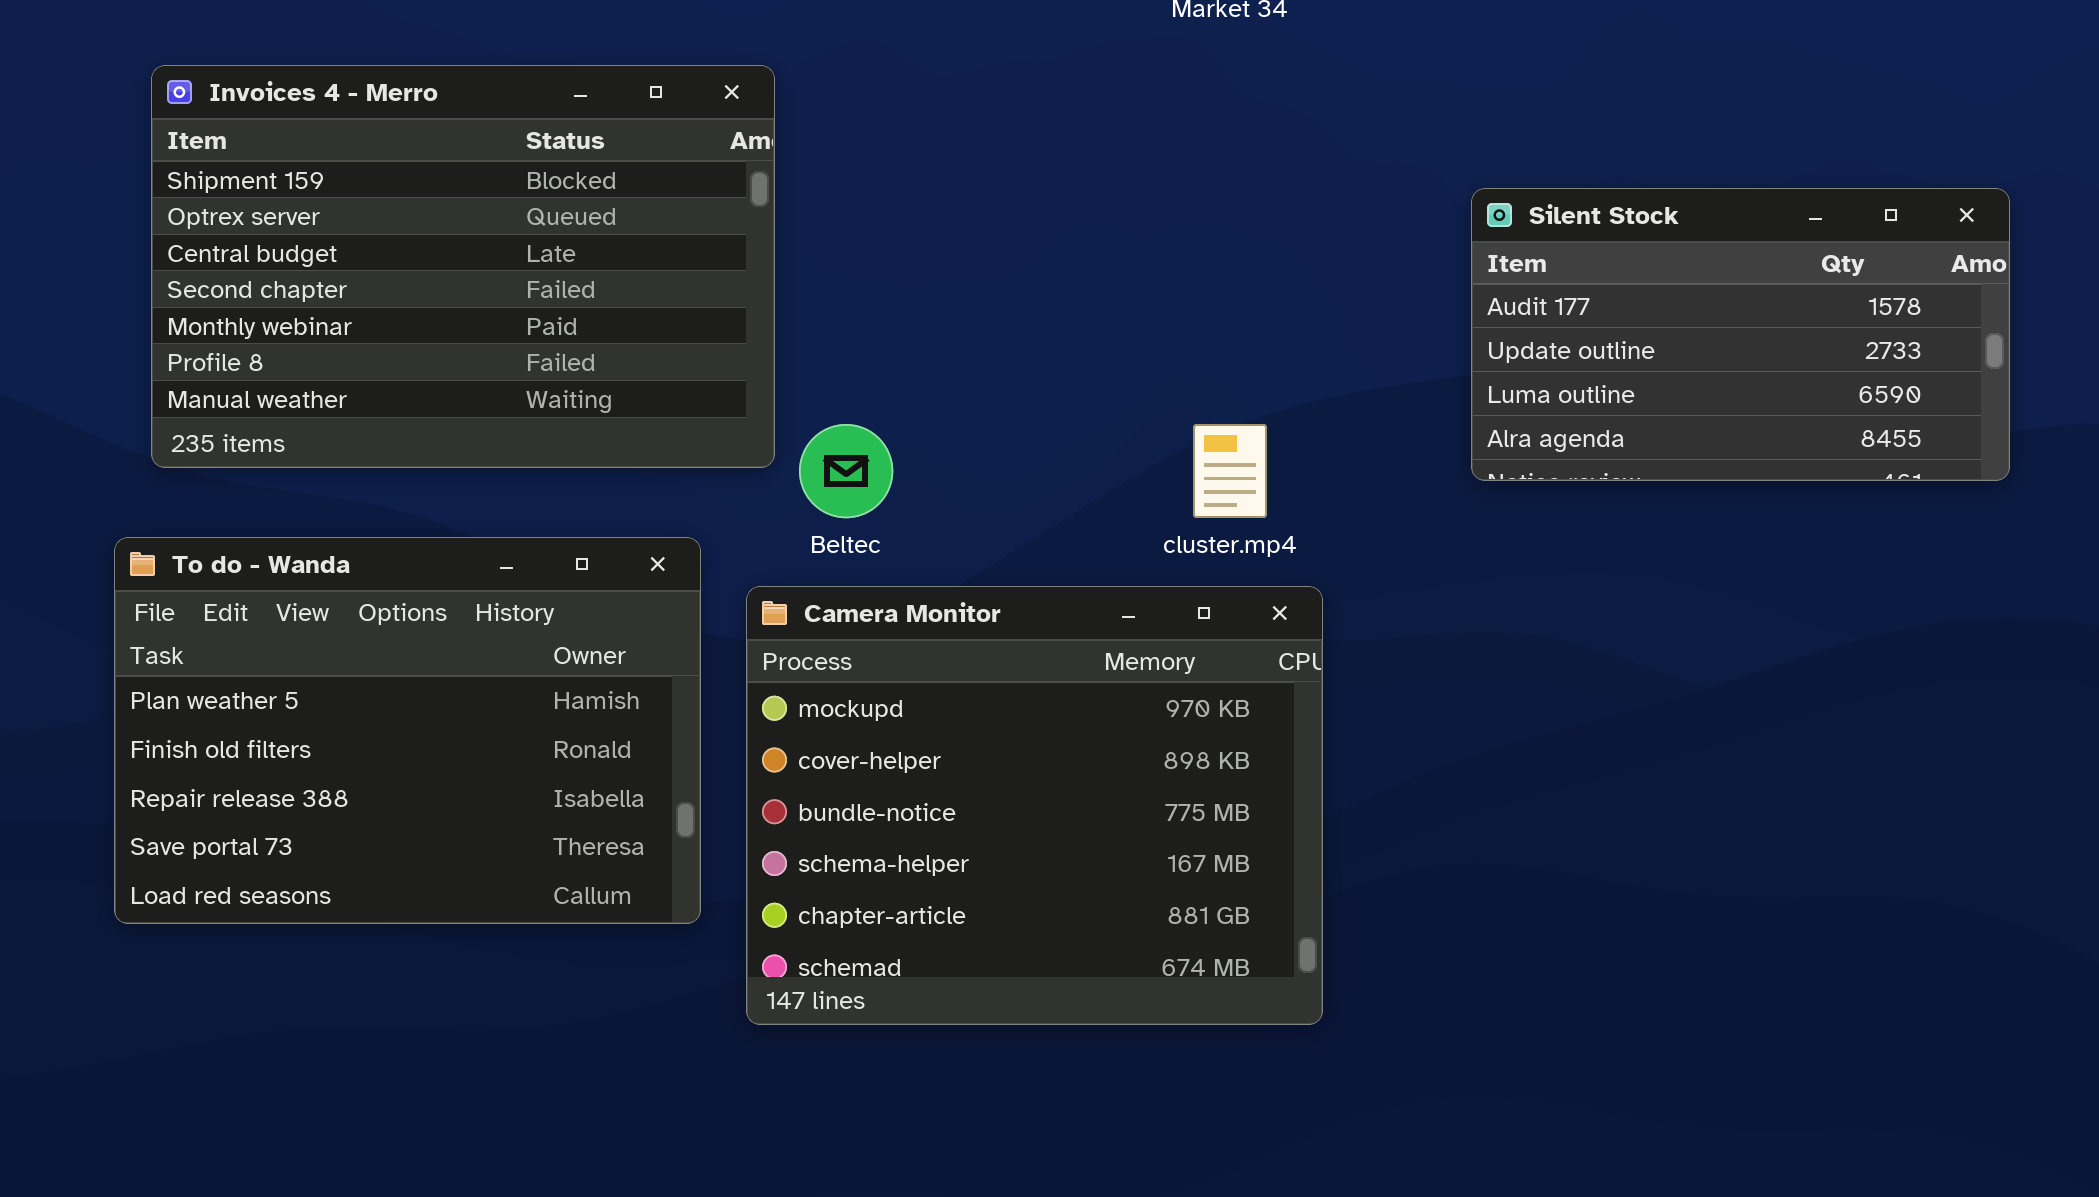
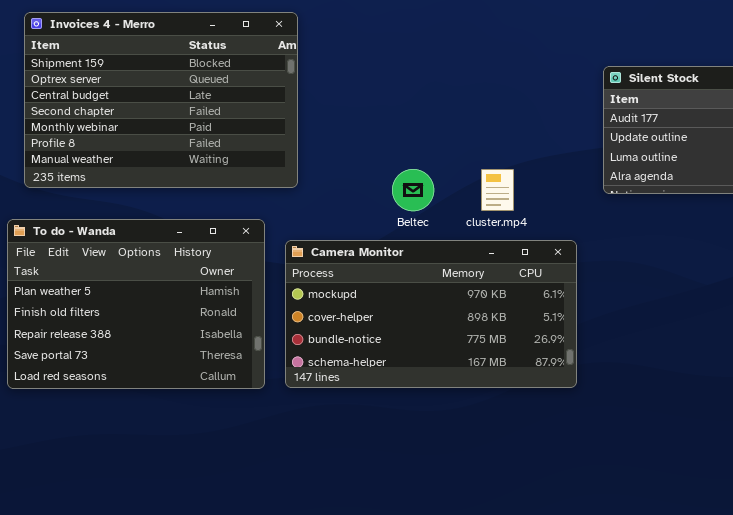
Beltec: [799,424,893,518] -> [392,169,434,211], moved
Camera Monitor: [746,586,1323,1025] -> [285,240,577,388], resized

